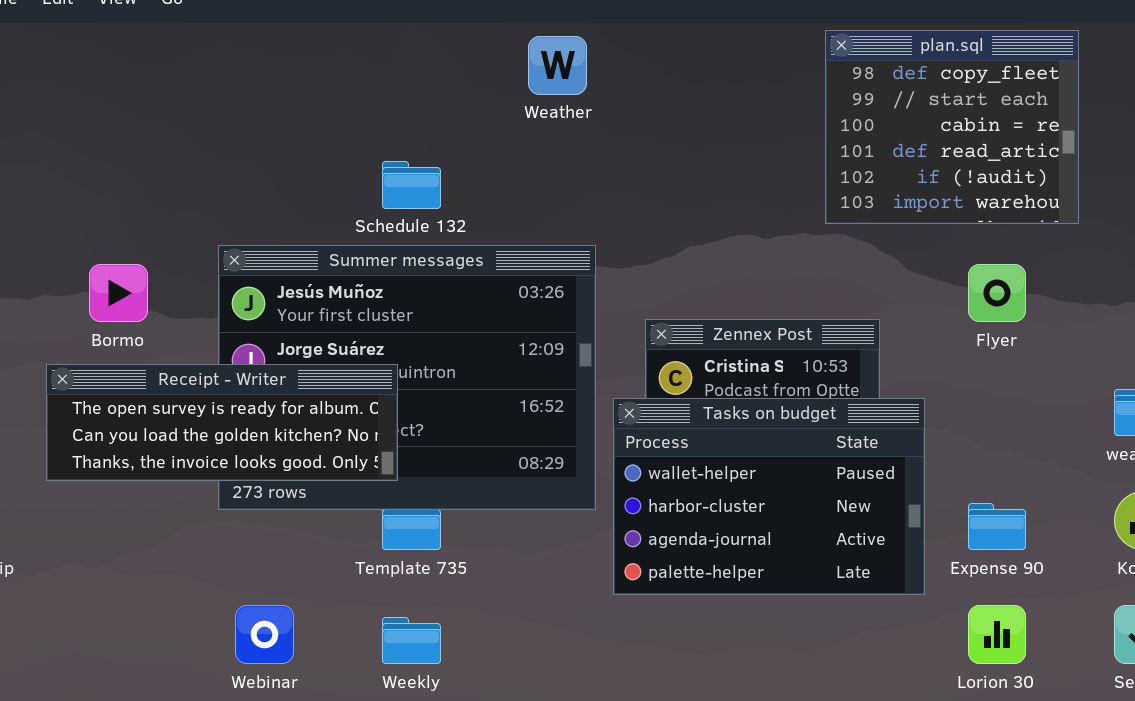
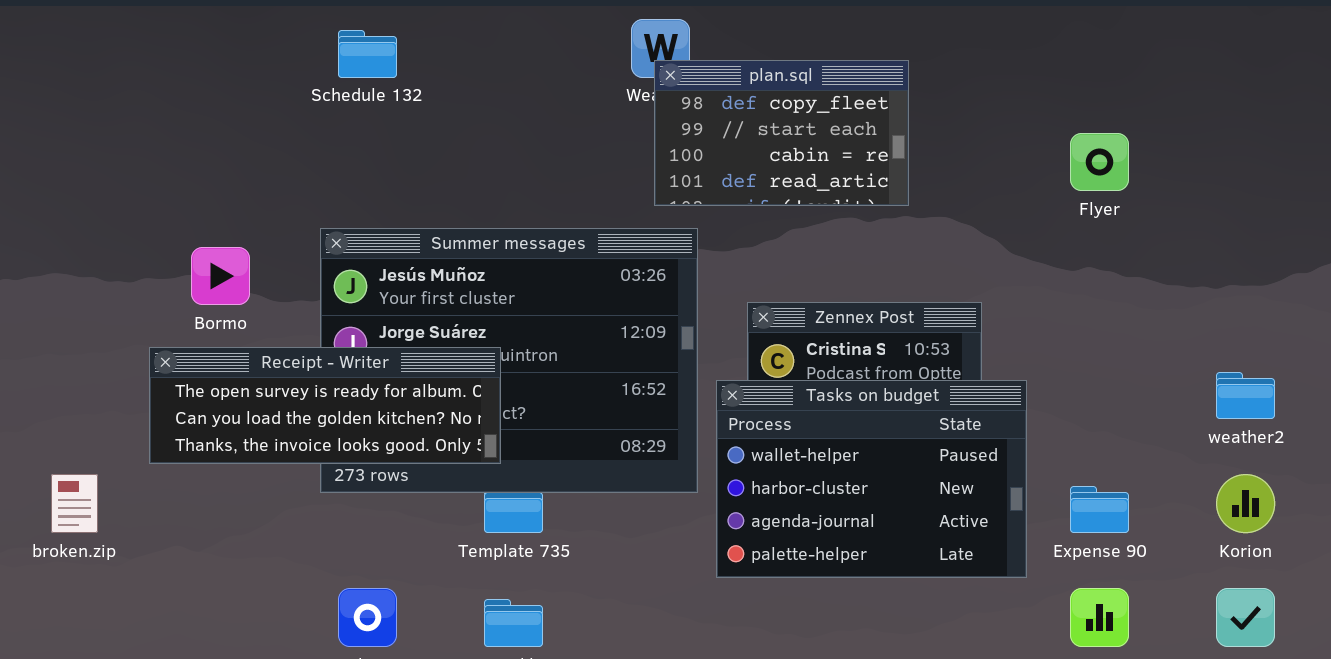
plan.sql: [825,30,1079,224] -> [654,60,909,206], moved, resized
Schedule 132: [382,161,441,209] -> [338,30,397,78], moved
Flyer: [968,264,1026,322] -> [1070,133,1129,191], moved

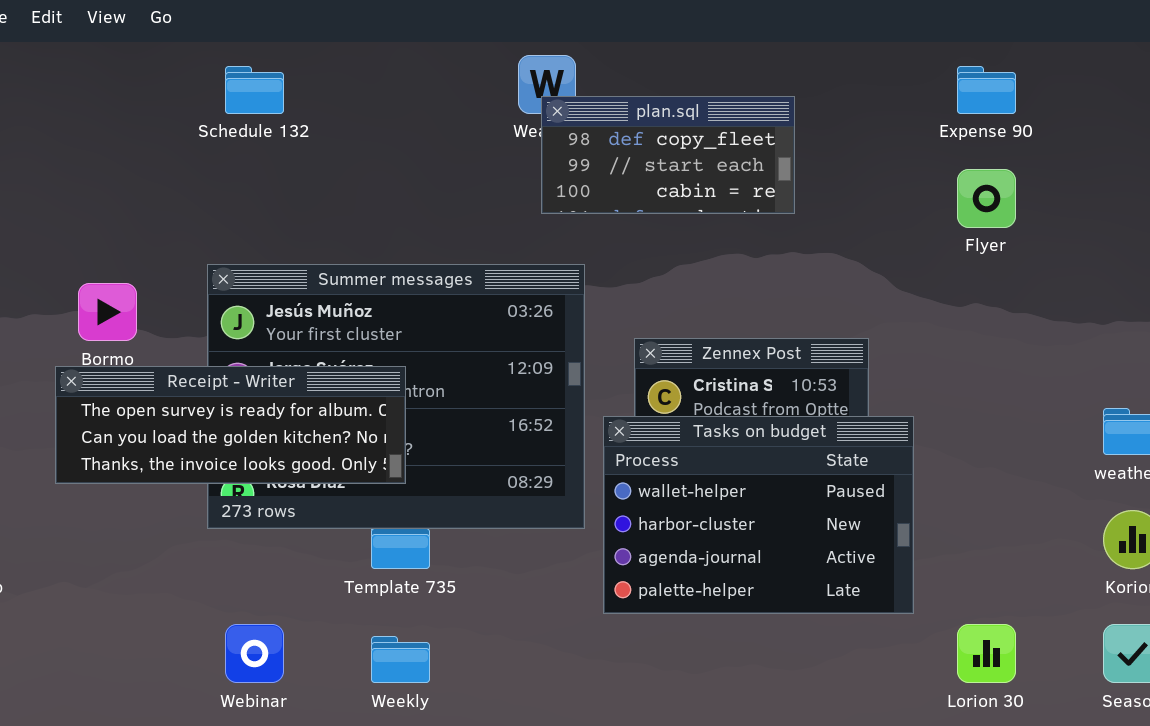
plan.sql: [654,60,909,206] -> [541,96,795,214], resized
Receipt - Writer: [149,347,501,464] -> [55,366,406,484], moved
Expense 90: [1070,486,1129,533] -> [957,66,1016,114], moved

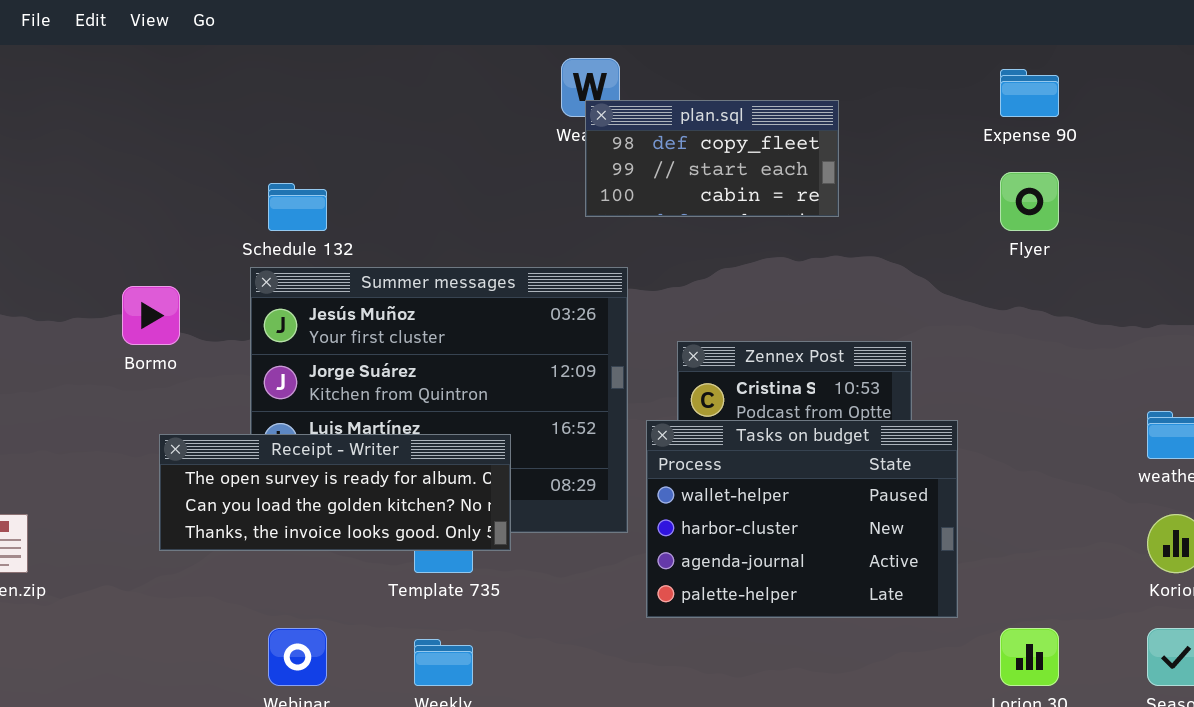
Schedule 132: [225,66,284,114] -> [268,183,327,231], moved
Receipt - Writer: [55,366,406,484] -> [159,434,511,551], moved

